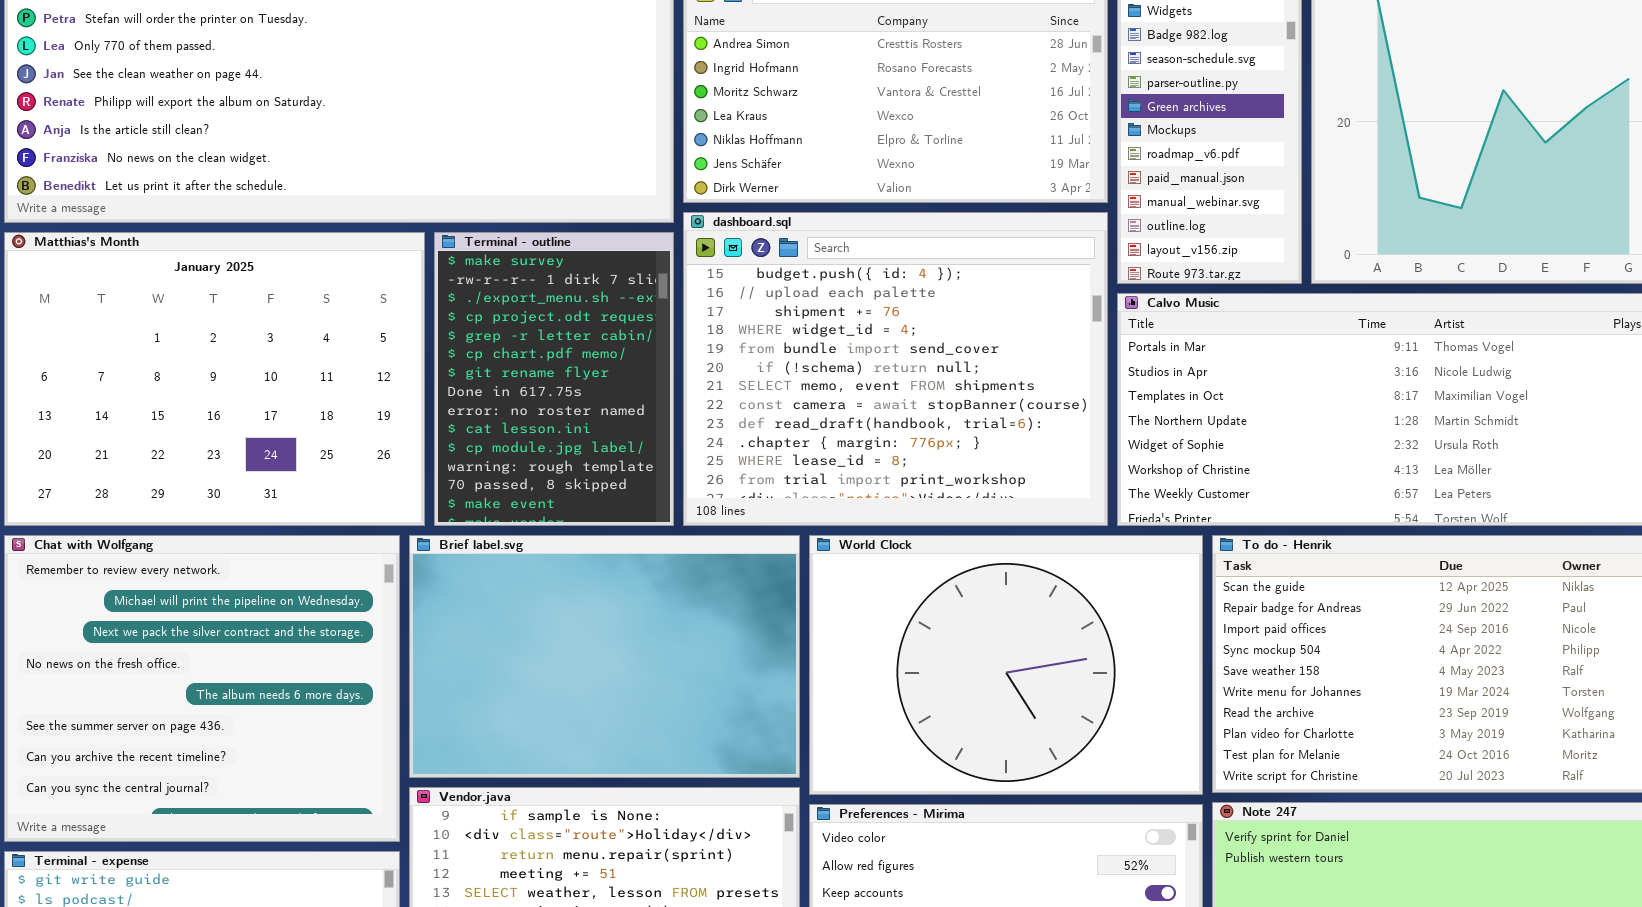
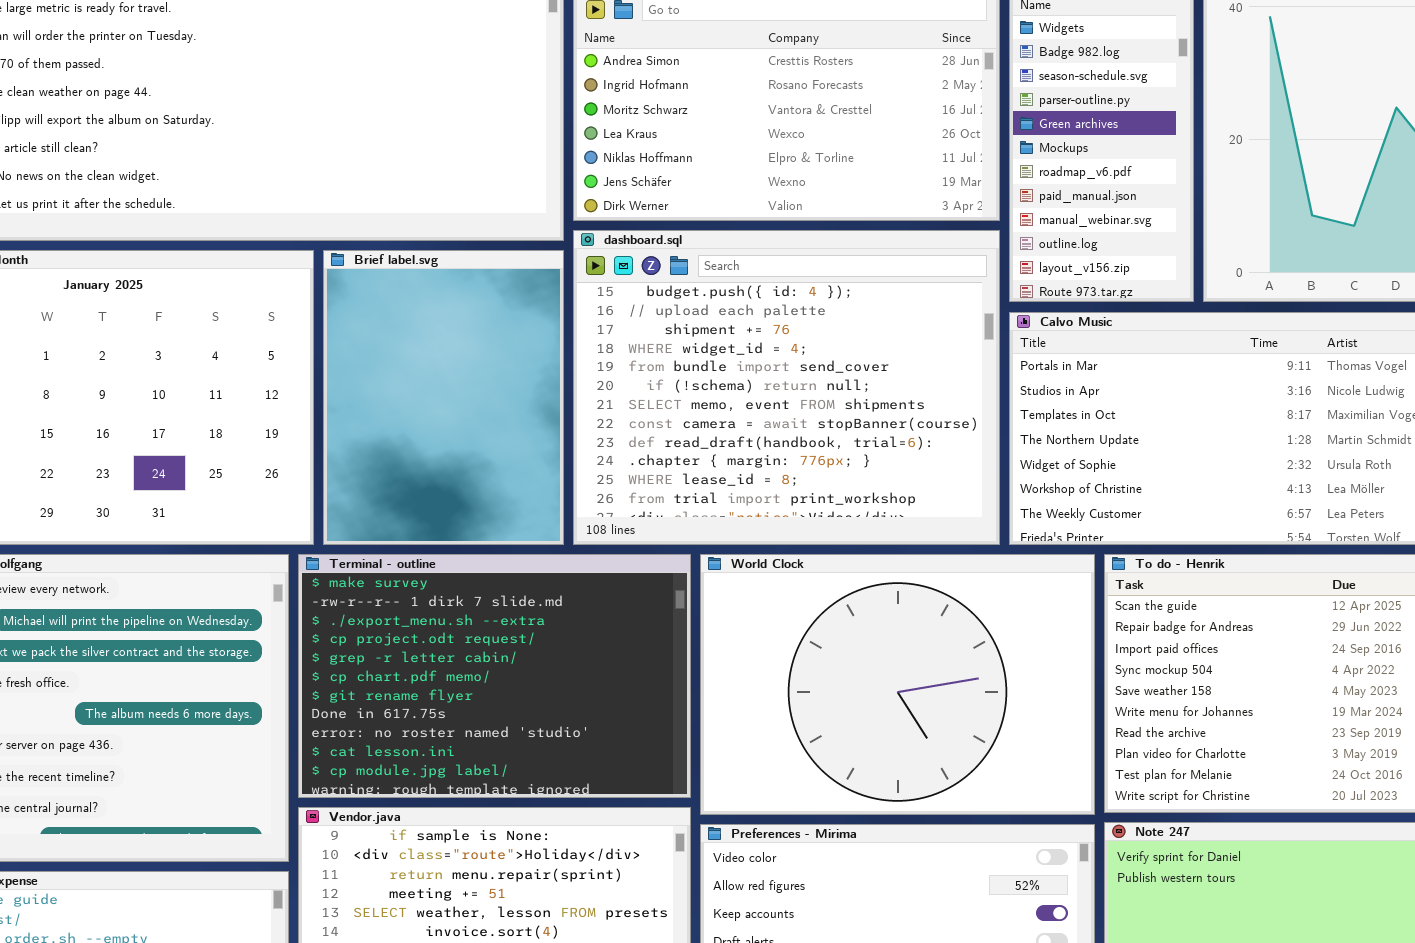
Terminal - outline: [434,232,674,526] -> [298,554,691,798], moved, resized
Brief label.svg: [409,535,800,778] -> [323,250,564,545], moved, resized

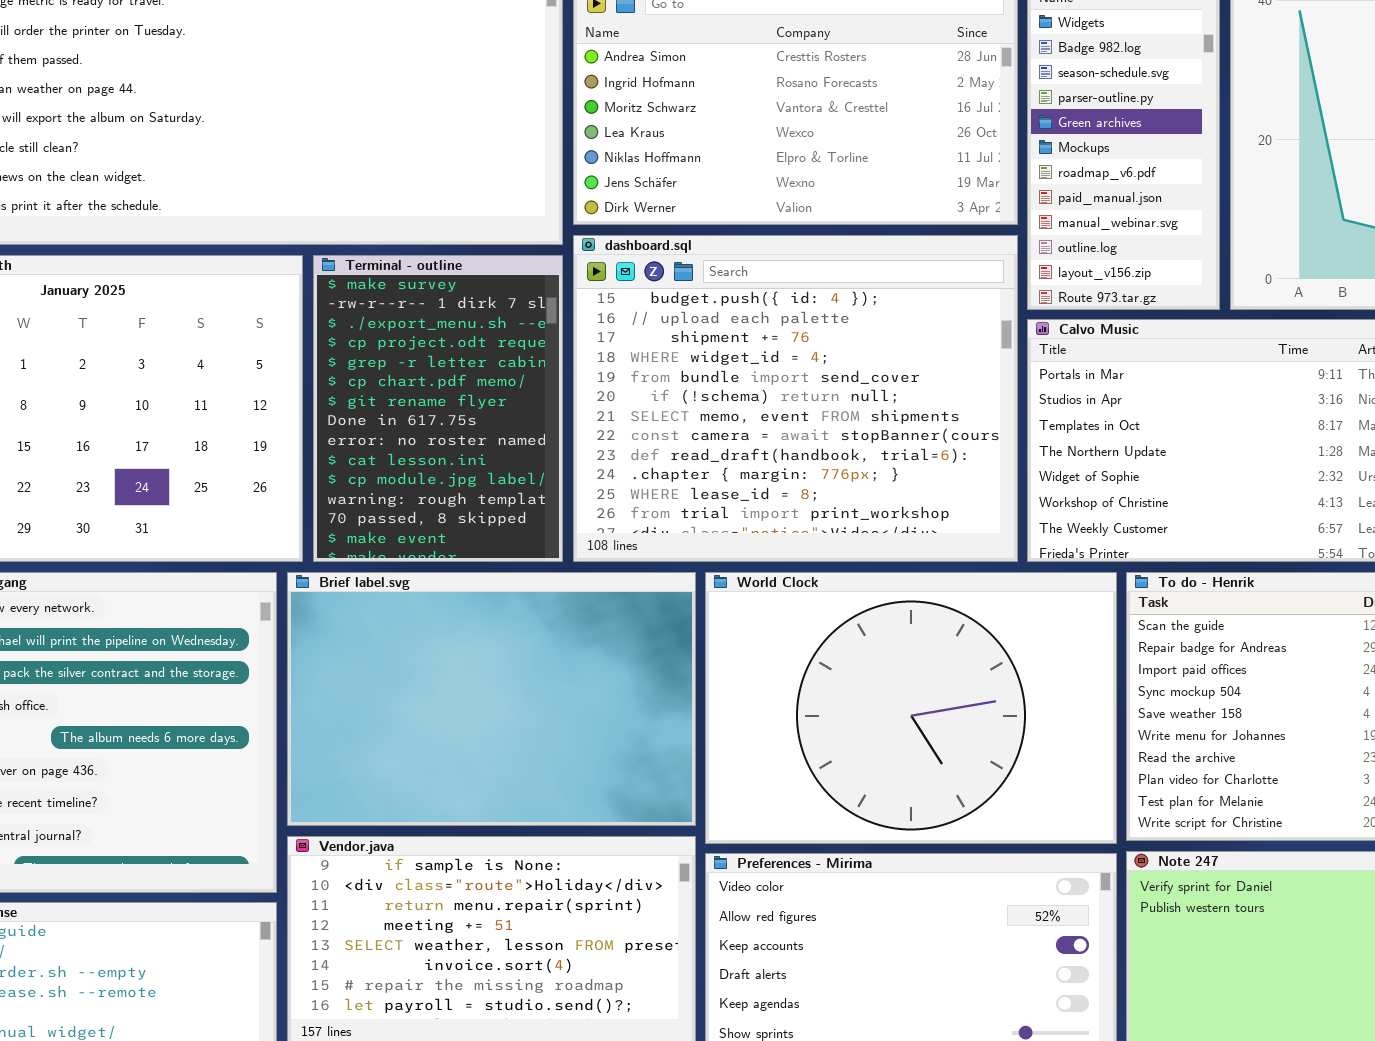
Brief label.svg: [323,250,564,545] -> [287,572,696,826], moved, resized
Terminal - outline: [298,554,691,798] -> [313,255,563,562], moved, resized

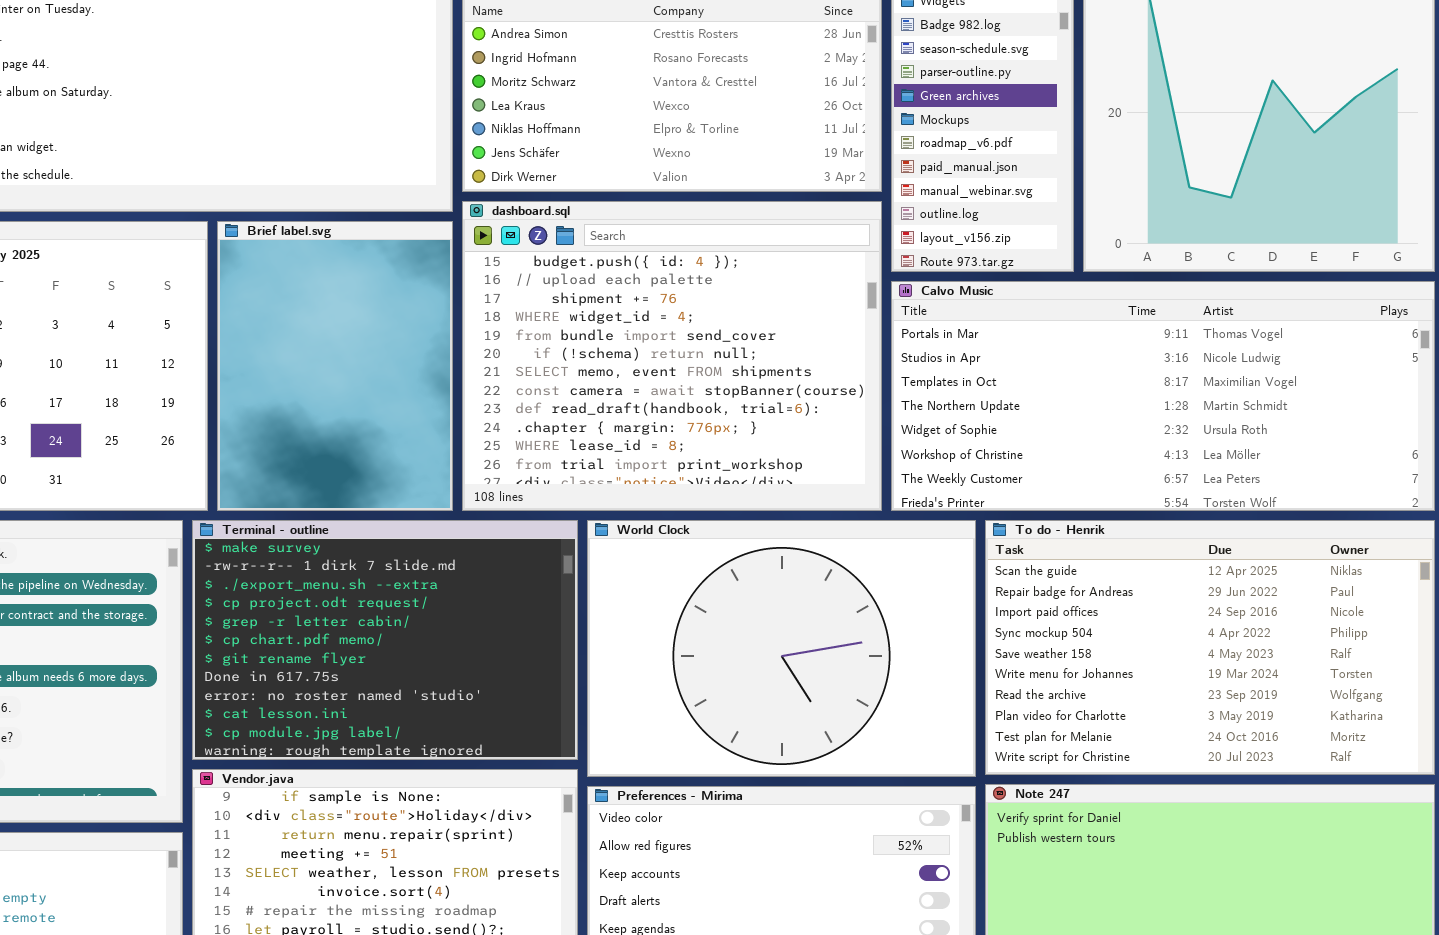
Terminal - outline: [313,255,563,562] -> [192,520,578,760], moved, resized
Brief label.svg: [287,572,696,826] -> [217,221,453,511], moved, resized

